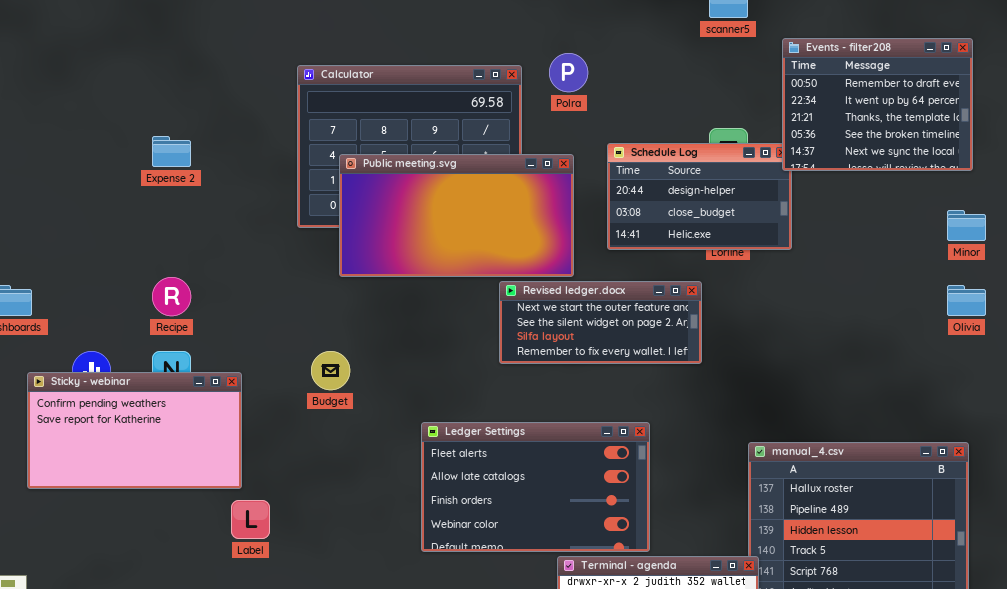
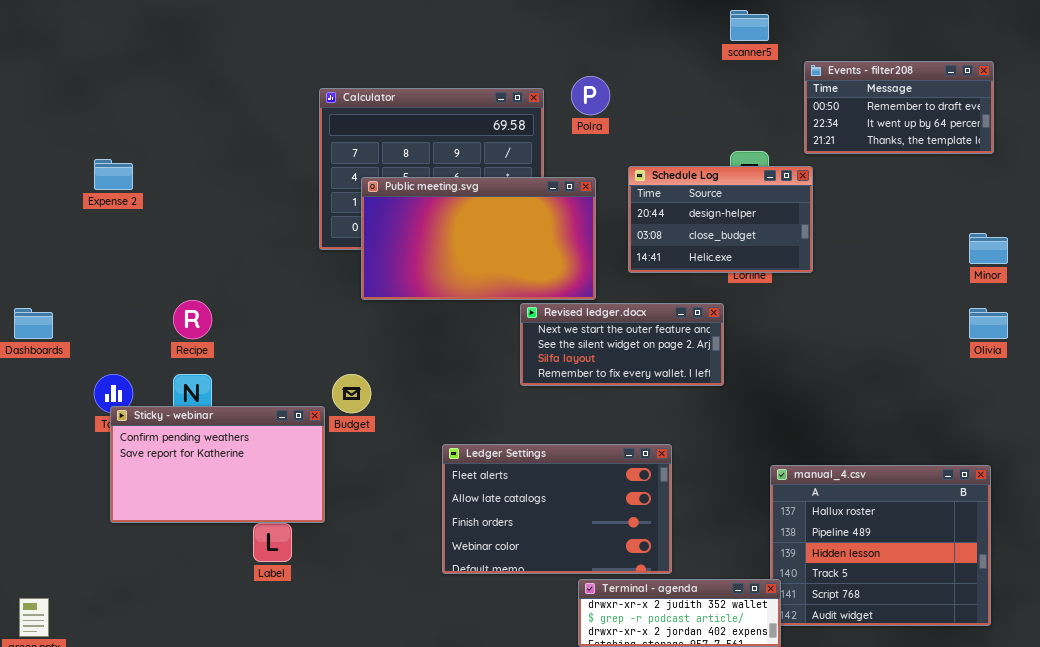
Events - filter208: [782,38,973,171] -> [804,61,994,154], resized
Expense 2: [152,136,191,167] -> [94,159,133,190], moved
Sticky - webinar: [27,372,242,489] -> [110,406,325,523], moved

